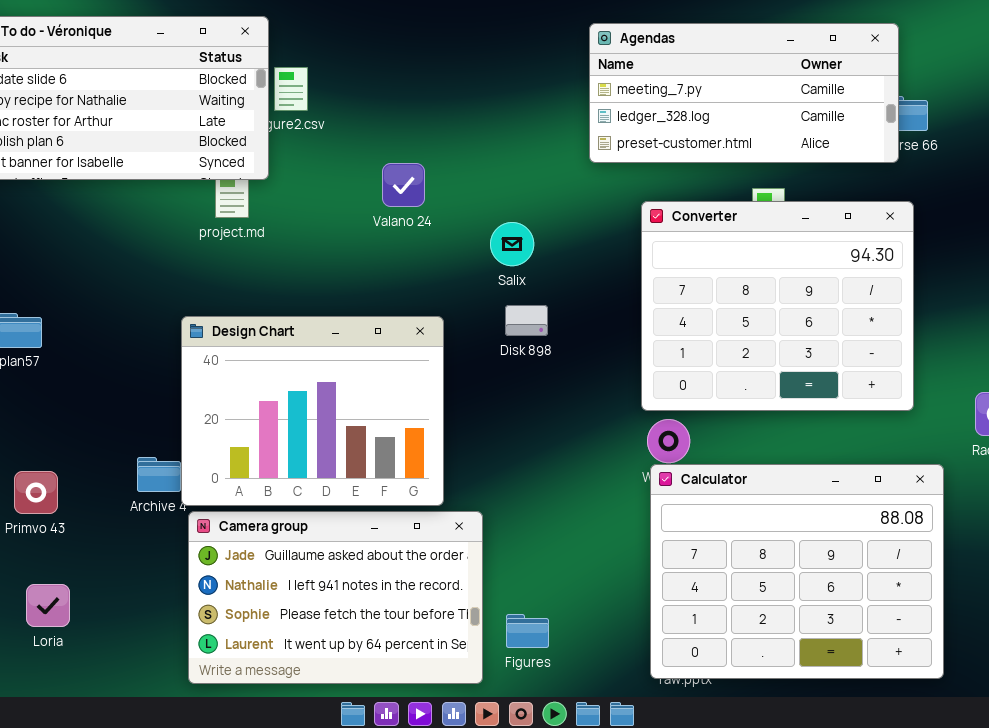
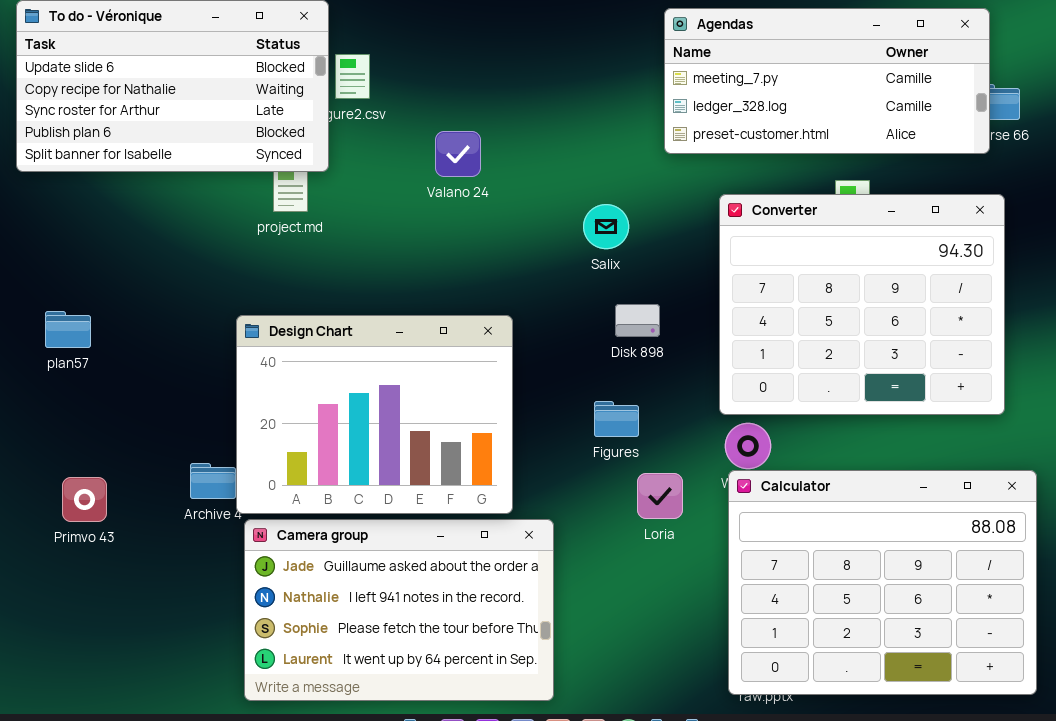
Valano 24: [382,163,425,207] -> [435,131,481,177], moved
Salix: [490,222,534,266] -> [583,204,629,249], moved
Disk 898: [505,305,548,336] -> [615,304,660,337], moved
Loria: [26,584,70,627] -> [637,473,683,519], moved
Figures: [506,614,549,648] -> [594,401,639,437], moved

